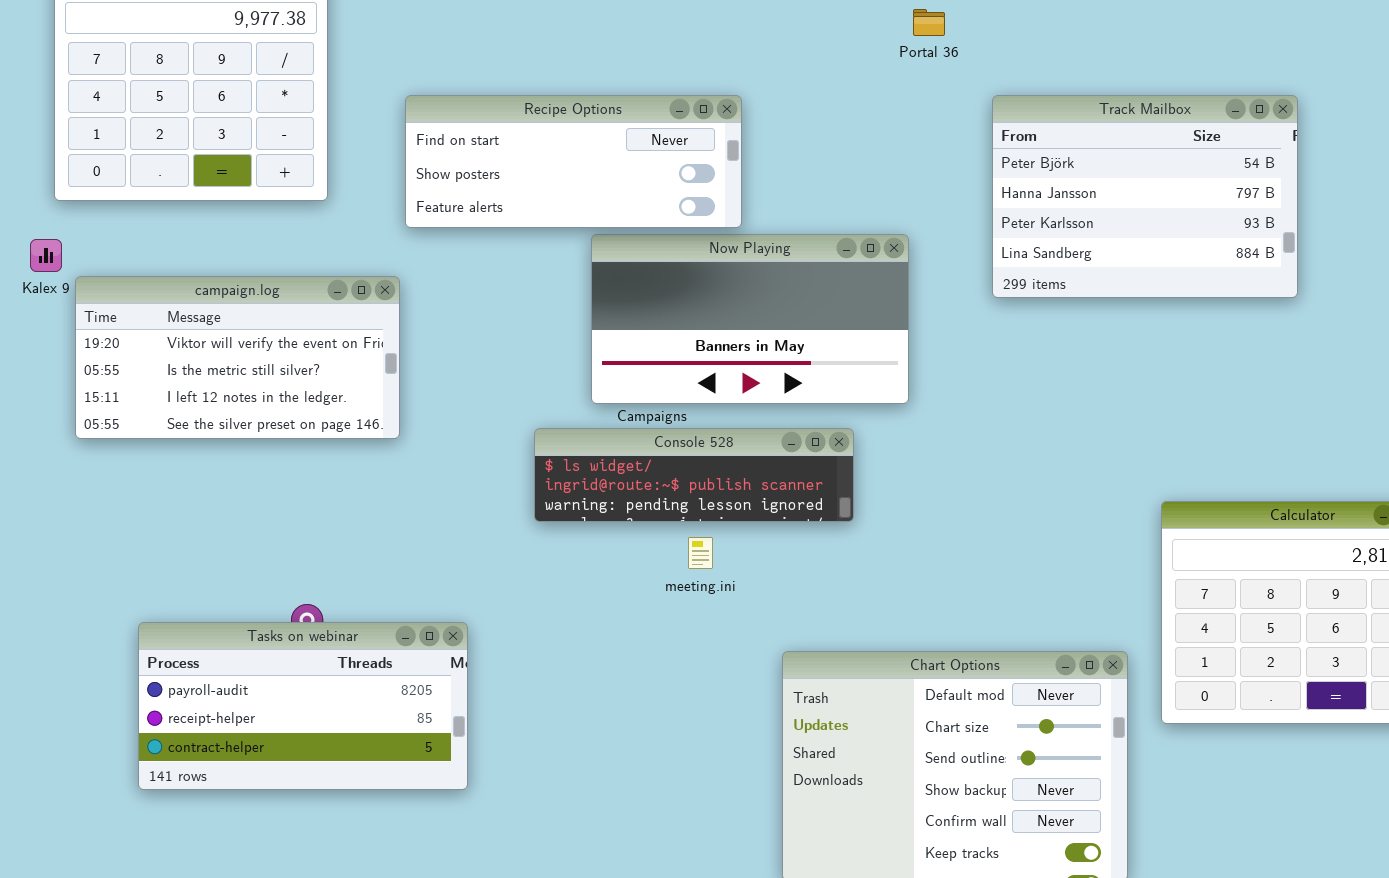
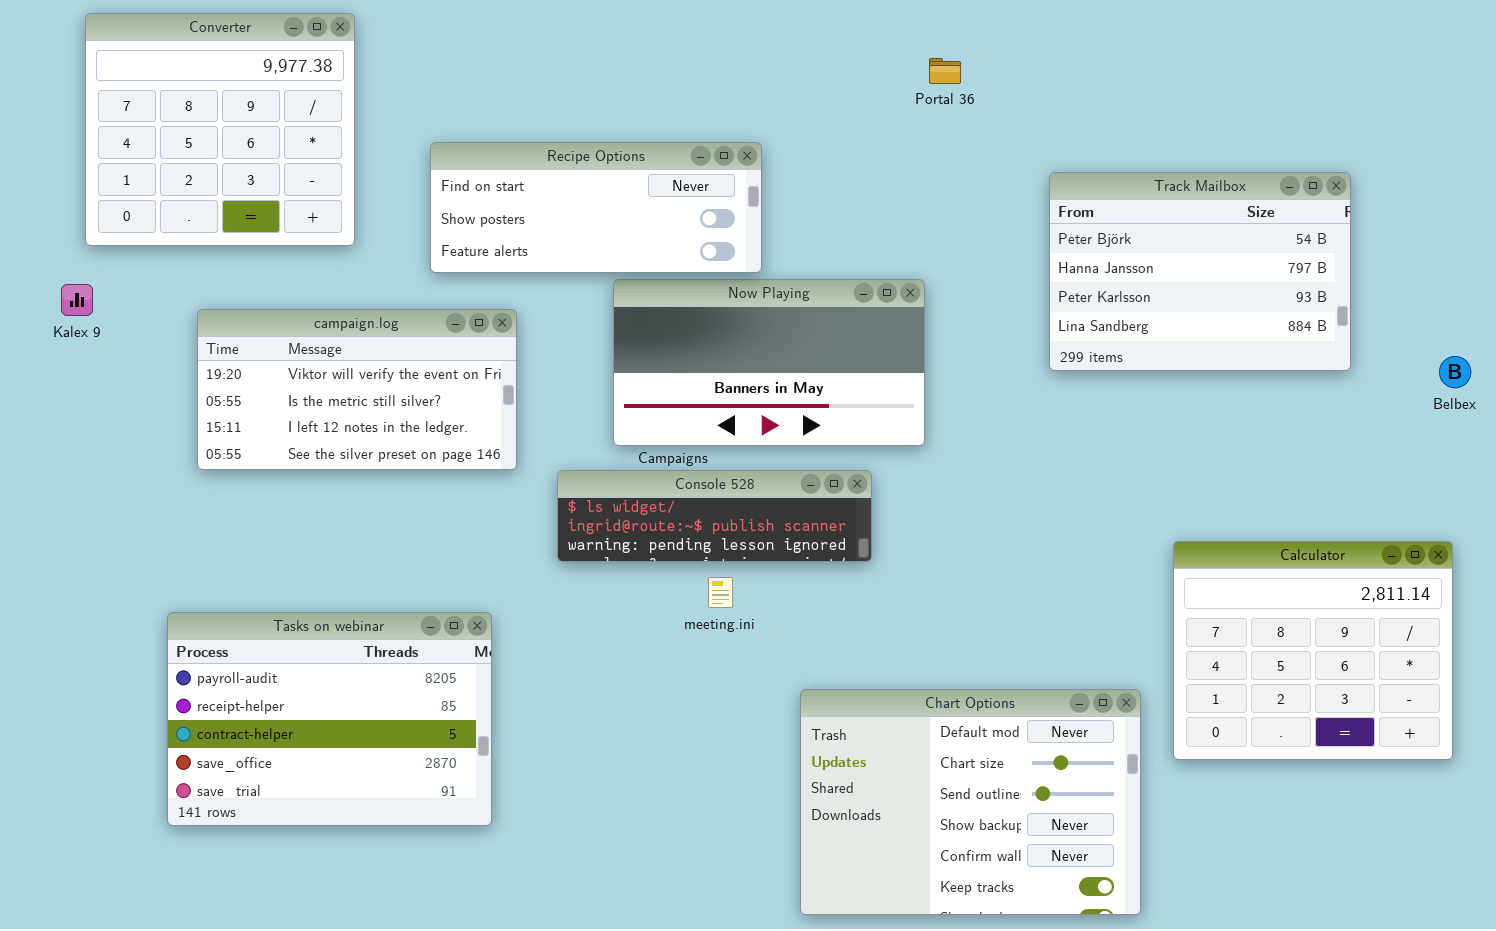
Track Mailbox: [992,95,1298,298] -> [1049,172,1351,371], moved
campaign.log: [75,276,400,439] -> [197,309,517,470], moved
Tasks on webinar: [138,622,468,790] -> [167,612,492,826], resized

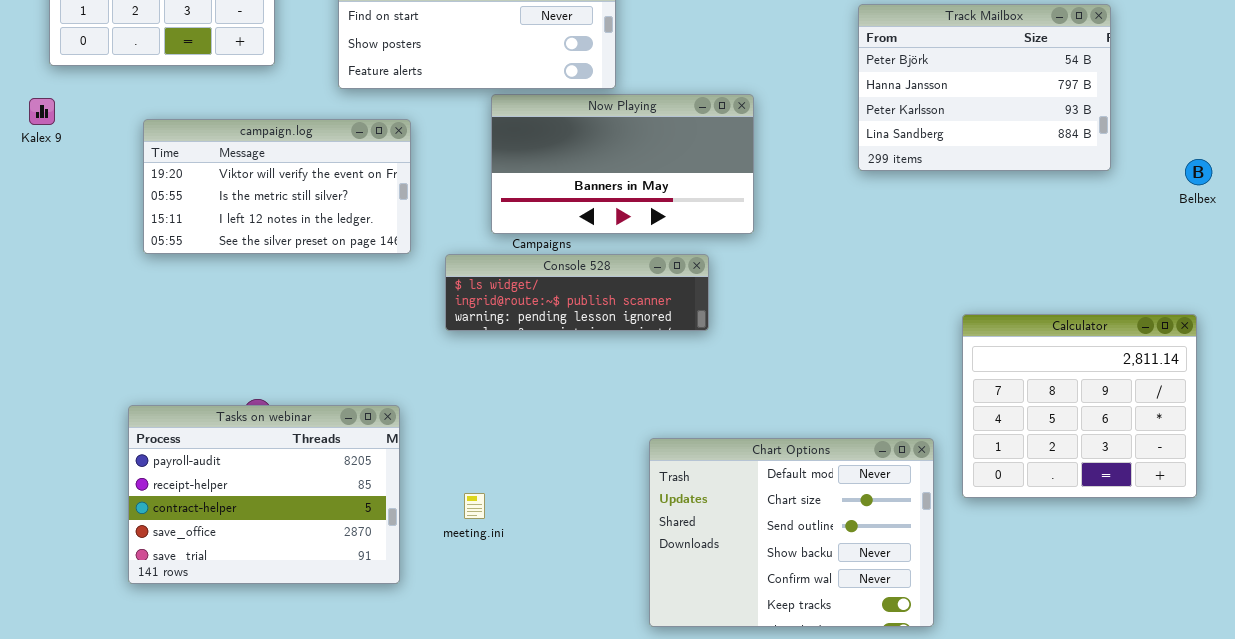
meeting.ini: [708,577,733,608] -> [464,493,485,519], moved
Tasks on webinar: [167,612,492,826] -> [128,405,400,584], moved

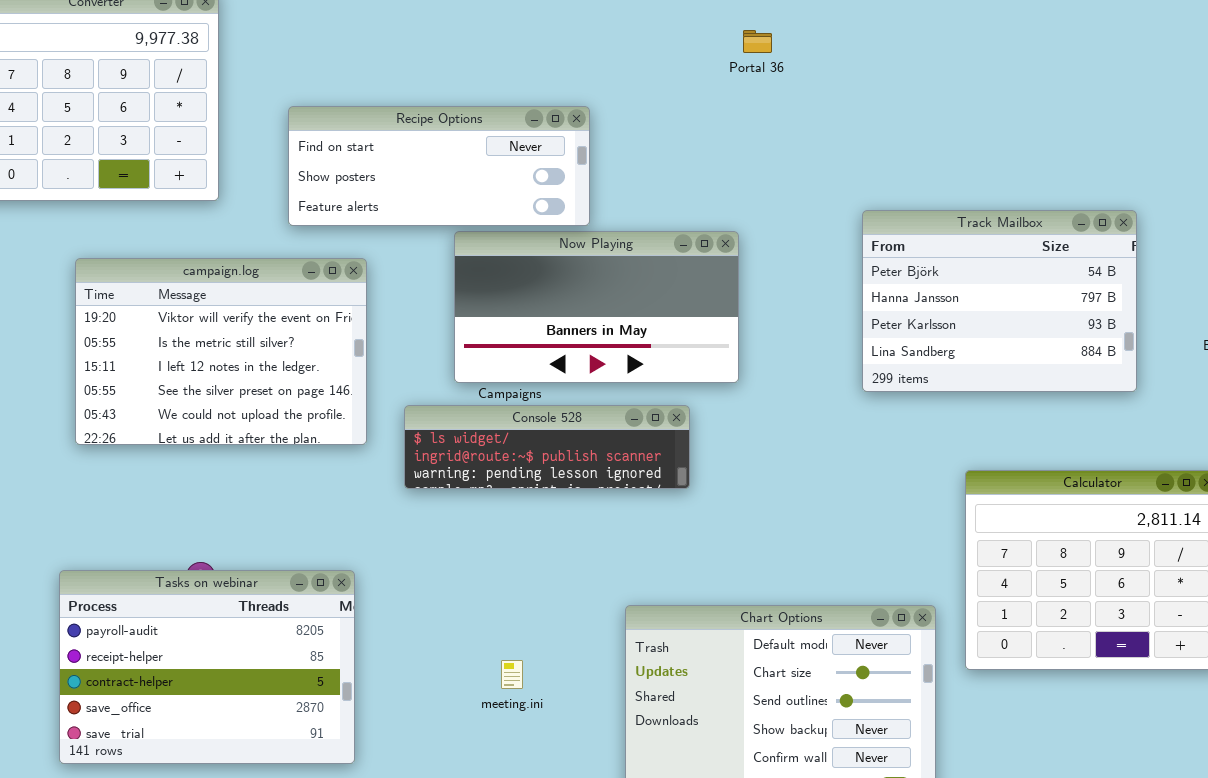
Track Mailbox: [858,4,1111,171] -> [862,210,1137,392], moved
campaign.log: [143,119,411,254] -> [75,258,367,445], resized
meeting.ini: [464,493,485,519] -> [501,660,523,689], moved

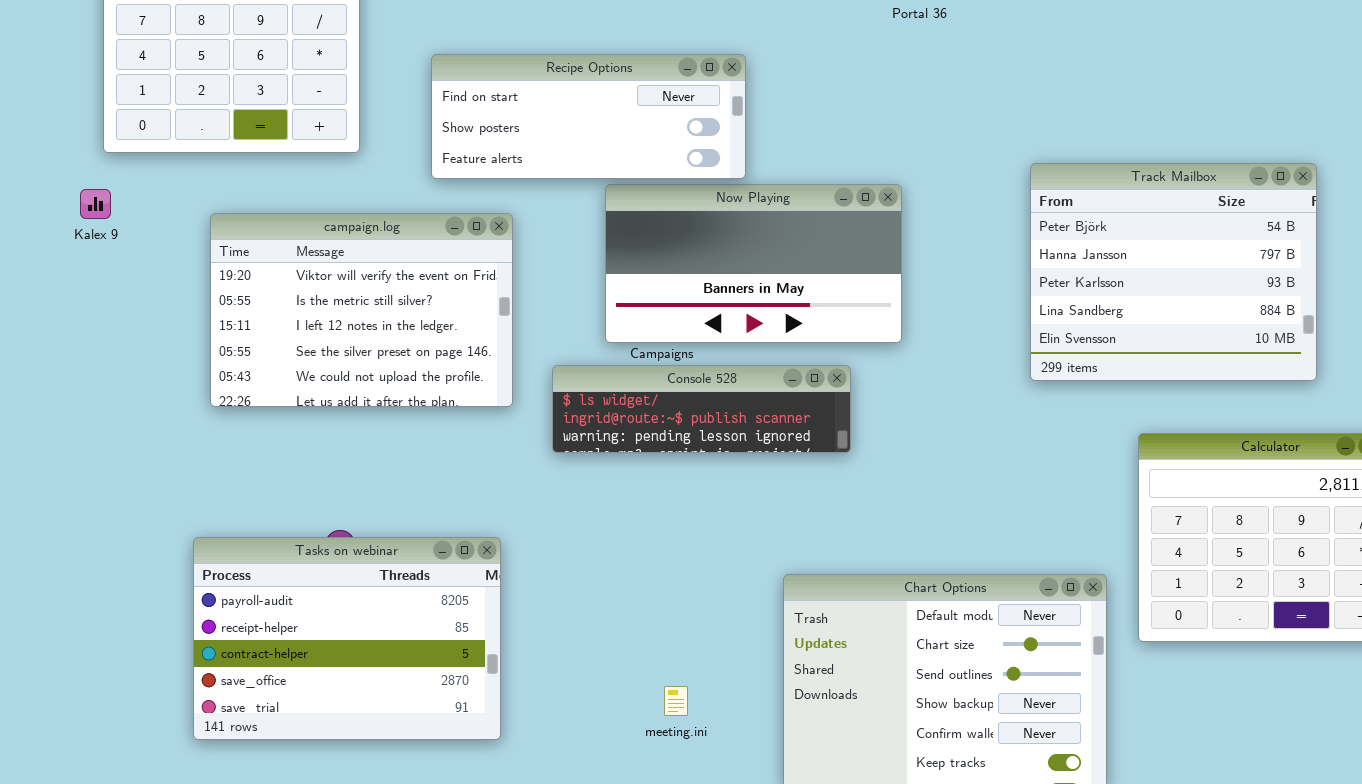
Track Mailbox: [862,210,1137,392] -> [1030,163,1317,381], resized
meeting.ini: [501,660,523,689] -> [664,686,688,716], moved

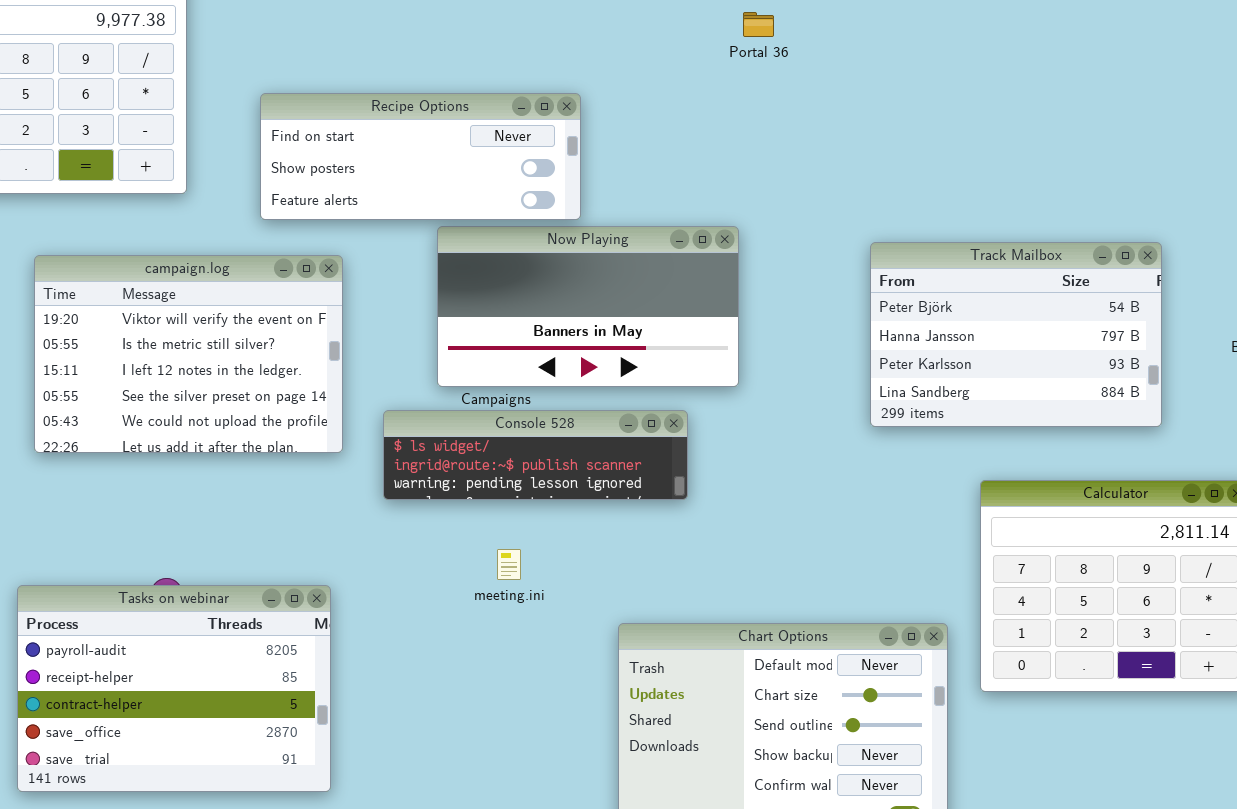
Track Mailbox: [1030,163,1317,381] -> [870,242,1162,427], resized
meeting.ini: [664,686,688,716] -> [497,549,521,580], moved

